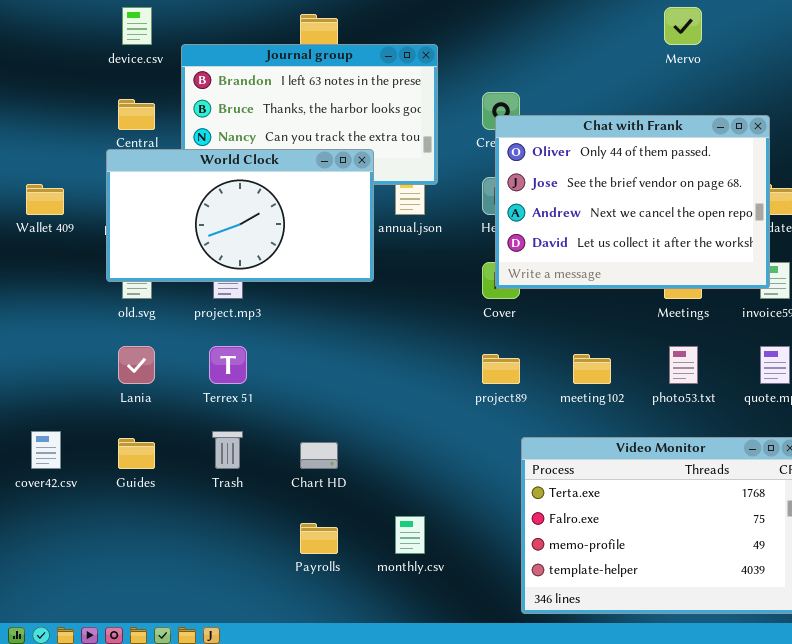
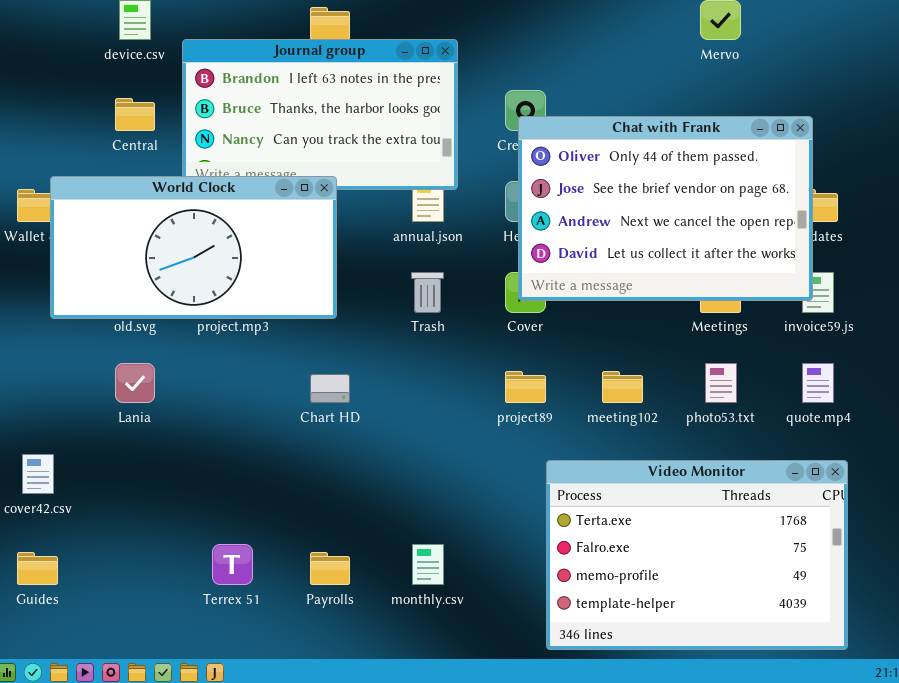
World Clock: [106,149,374,282] -> [50,176,337,319], moved
Terrex 51: [209,346,247,384] -> [212,544,253,585], moved
Trash: [212,431,243,469] -> [411,272,444,313], moved
Guides: [118,438,155,469] -> [17,552,58,585], moved
Chart HD: [300,442,338,469] -> [310,374,350,403], moved

